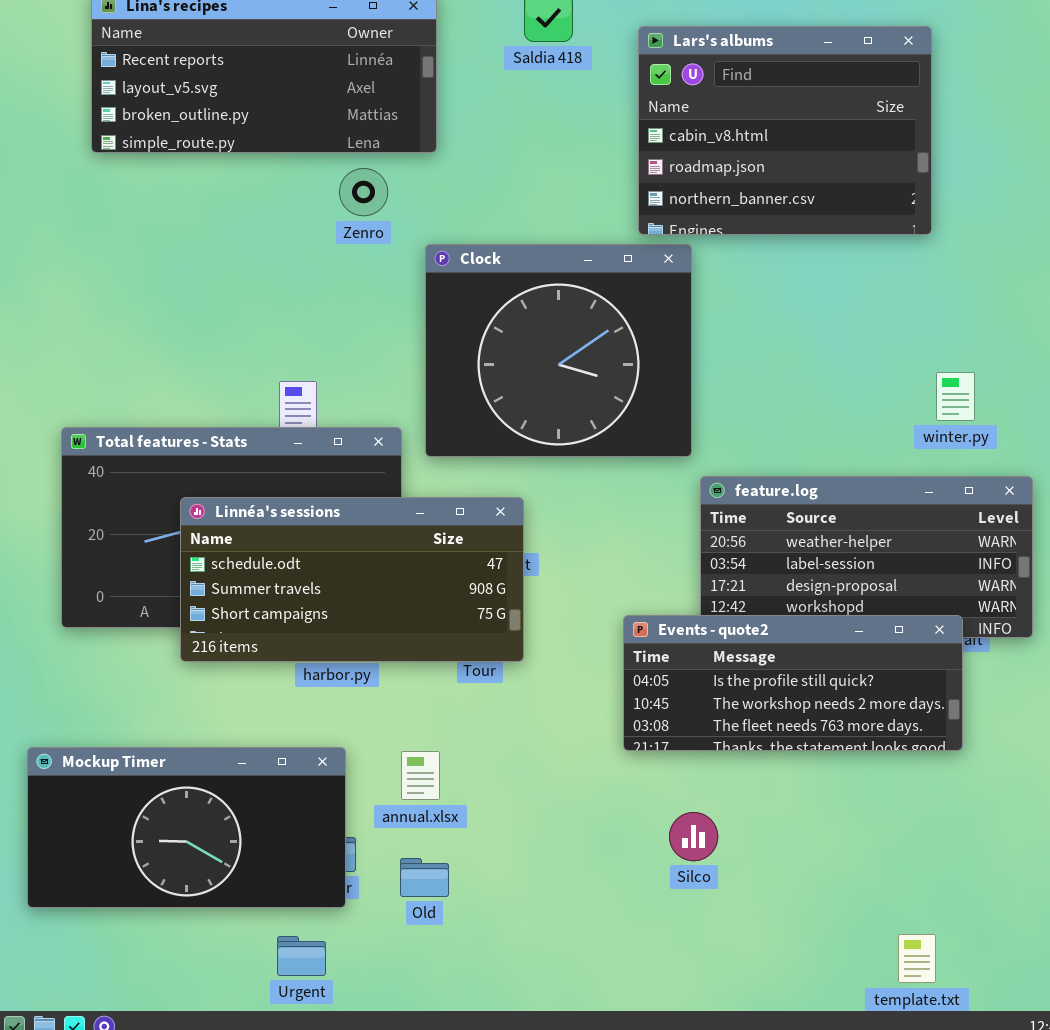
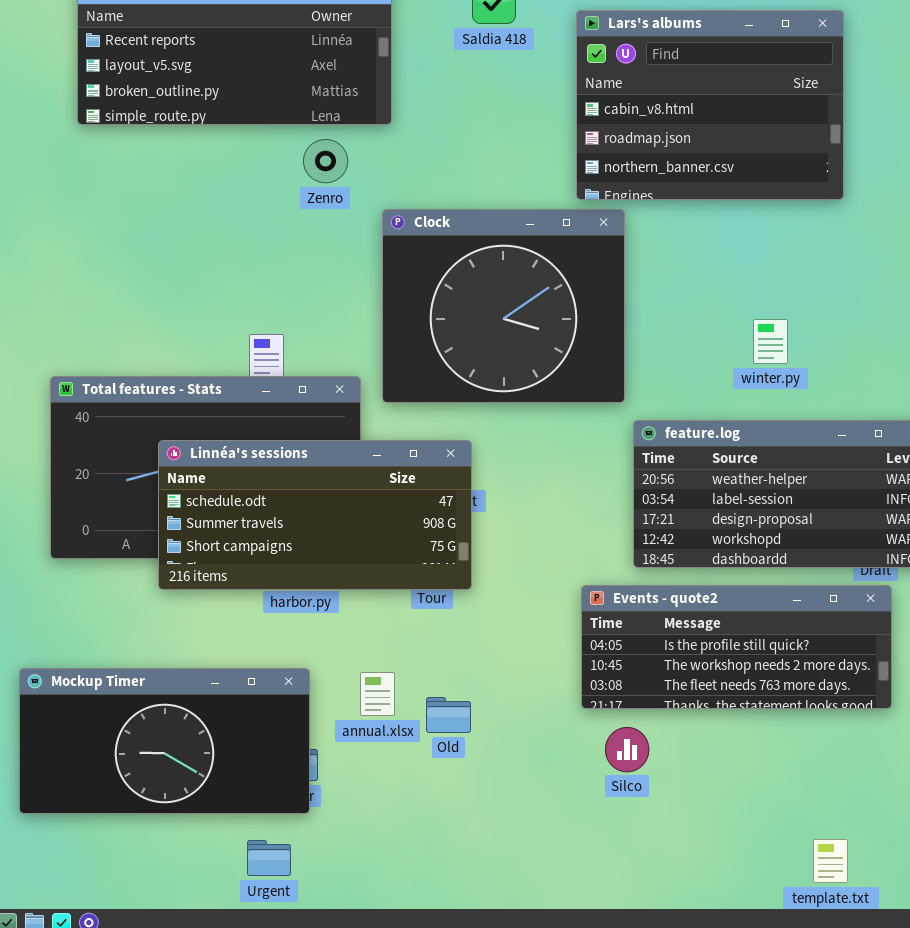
winter.py: [936,372,975,421] -> [753,319,788,364], moved
Events - quote2: [623,615,963,751] -> [581,585,892,709], moved
Old: [400,858,449,897] -> [426,697,471,733], moved

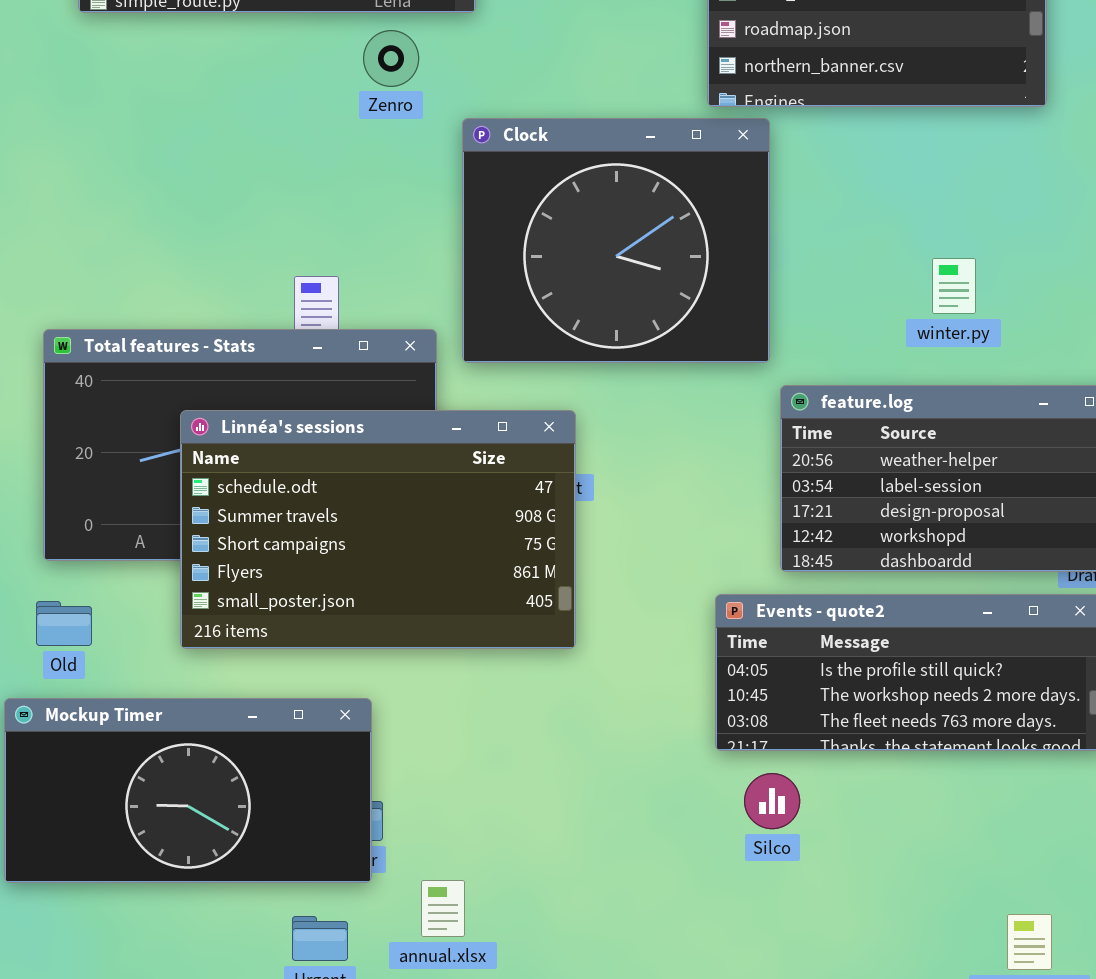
Linnéa's sessions: [158,440,472,590] -> [180,410,576,649], resized
annual.xlsx: [360,672,395,716] -> [421,880,465,937], moved
Old: [426,697,471,733] -> [36,601,92,646], moved

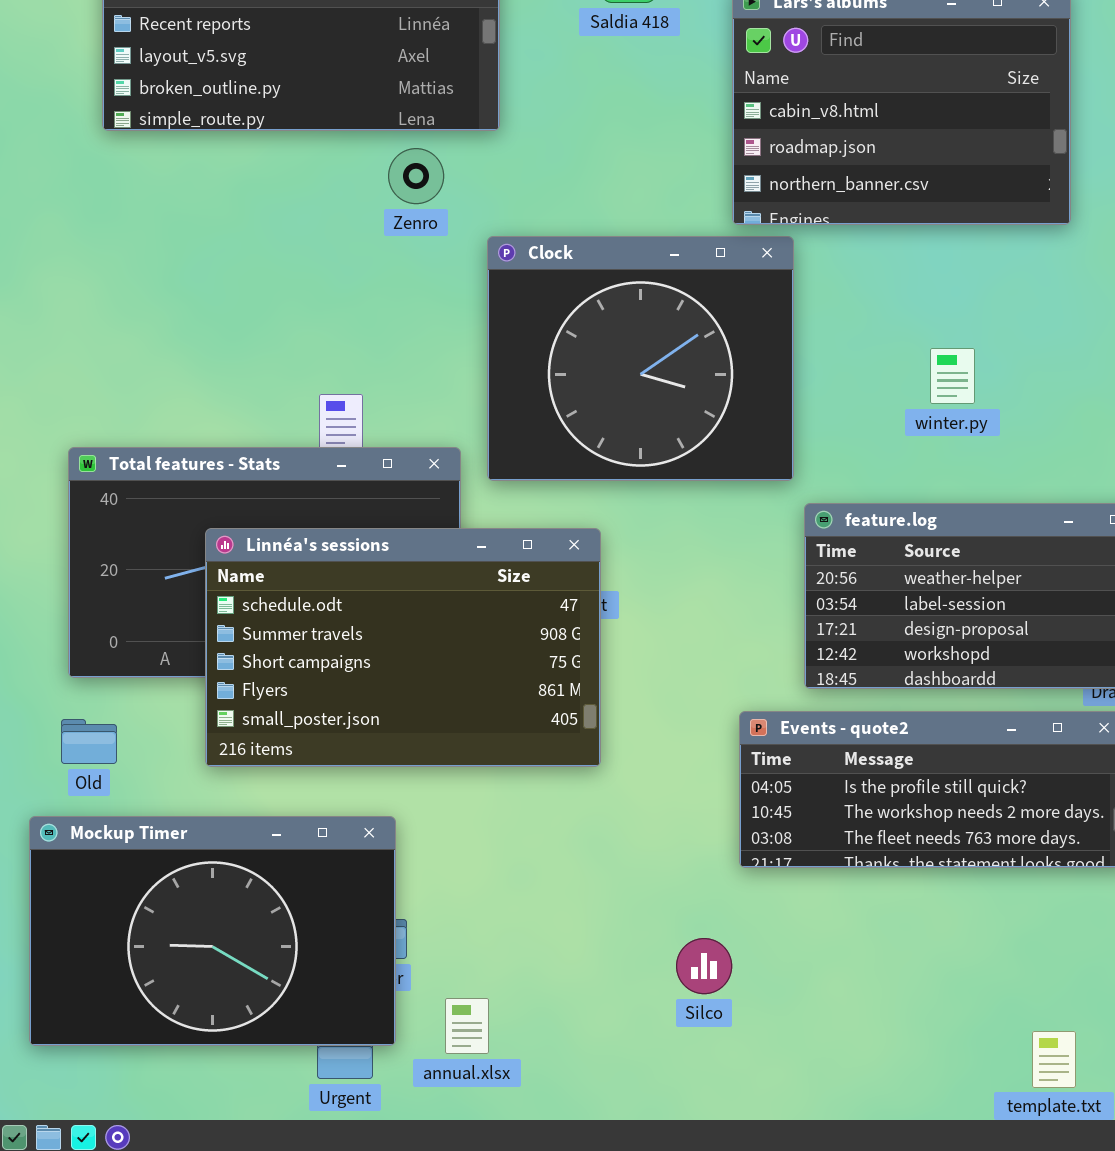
winter.py: [932,258,976,314] -> [930,348,975,404], moved
Mockup Timer: [4,698,372,883] -> [29,816,396,1046], resized
Silco: [744,773,800,829] -> [676,938,732,994], moved

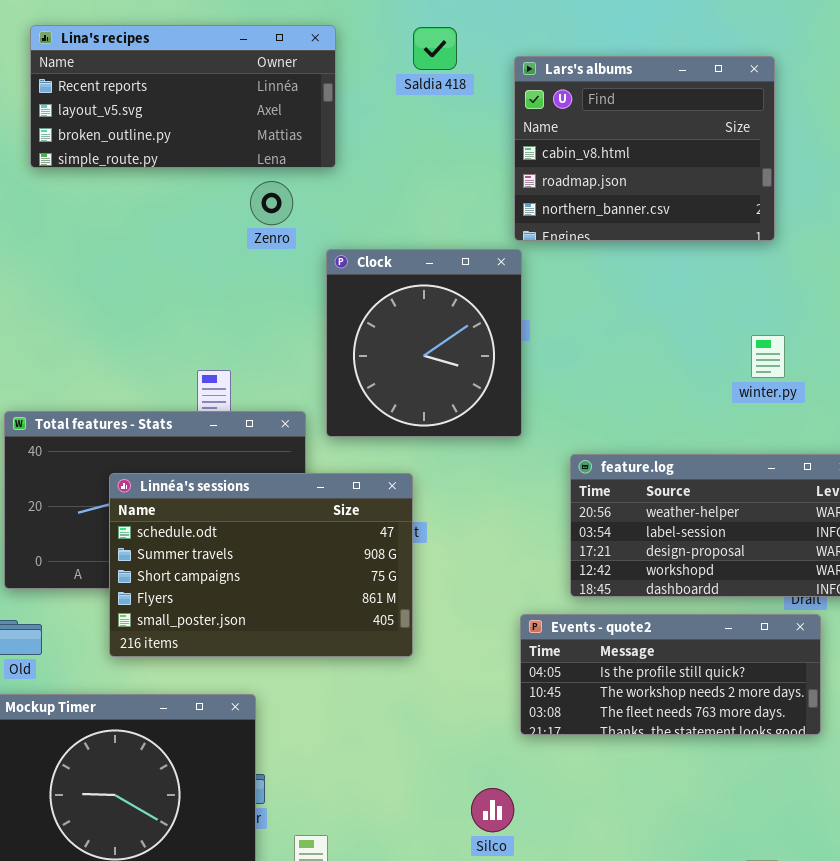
Clock: [487,236,794,481] -> [326,249,522,437], resized
winter.py: [930,348,975,404] -> [751,335,785,378], moved

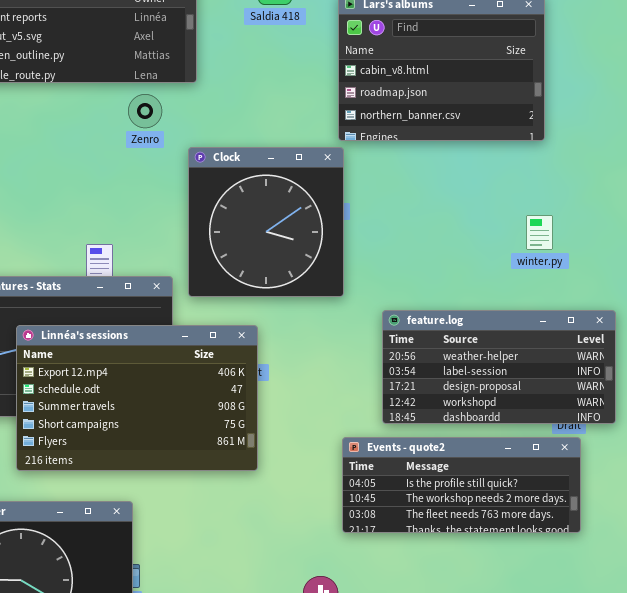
Linnéa's sessions: [109,473,413,657] -> [16,325,258,471], scrolled up 1 row

